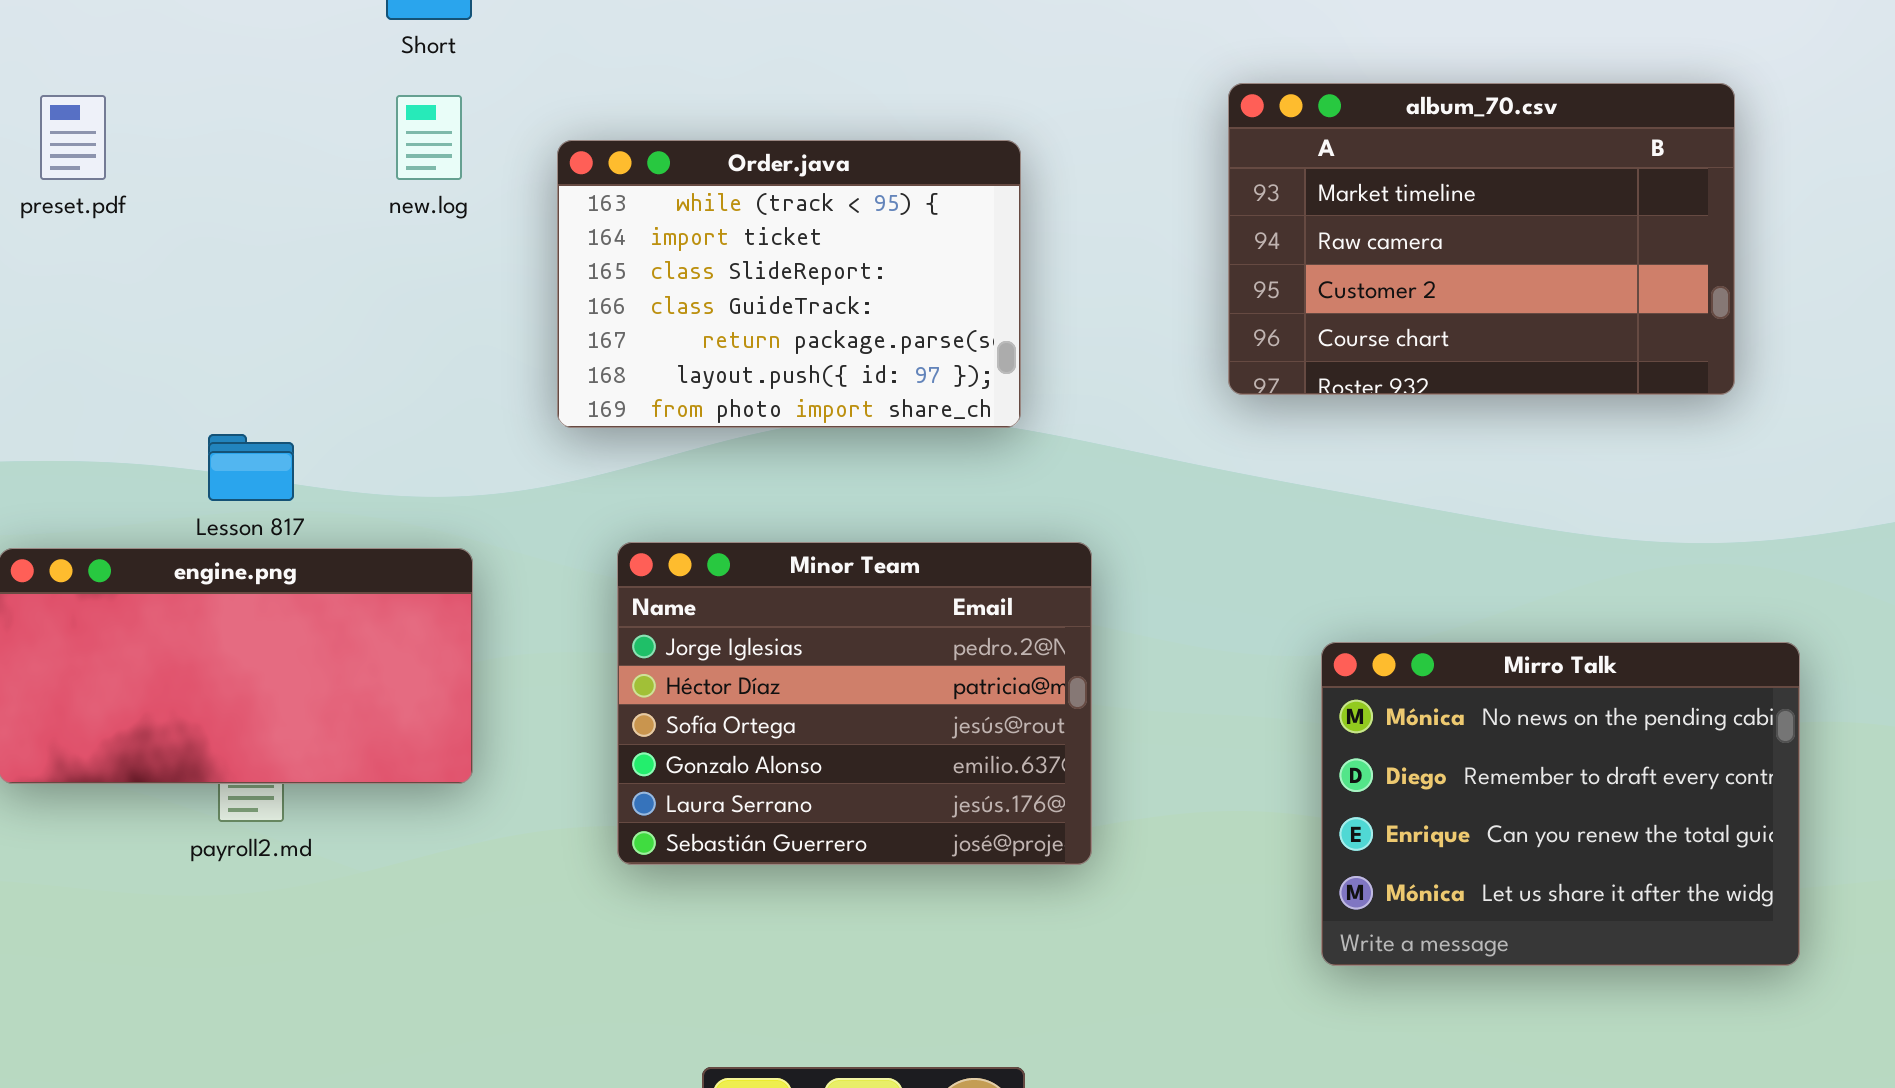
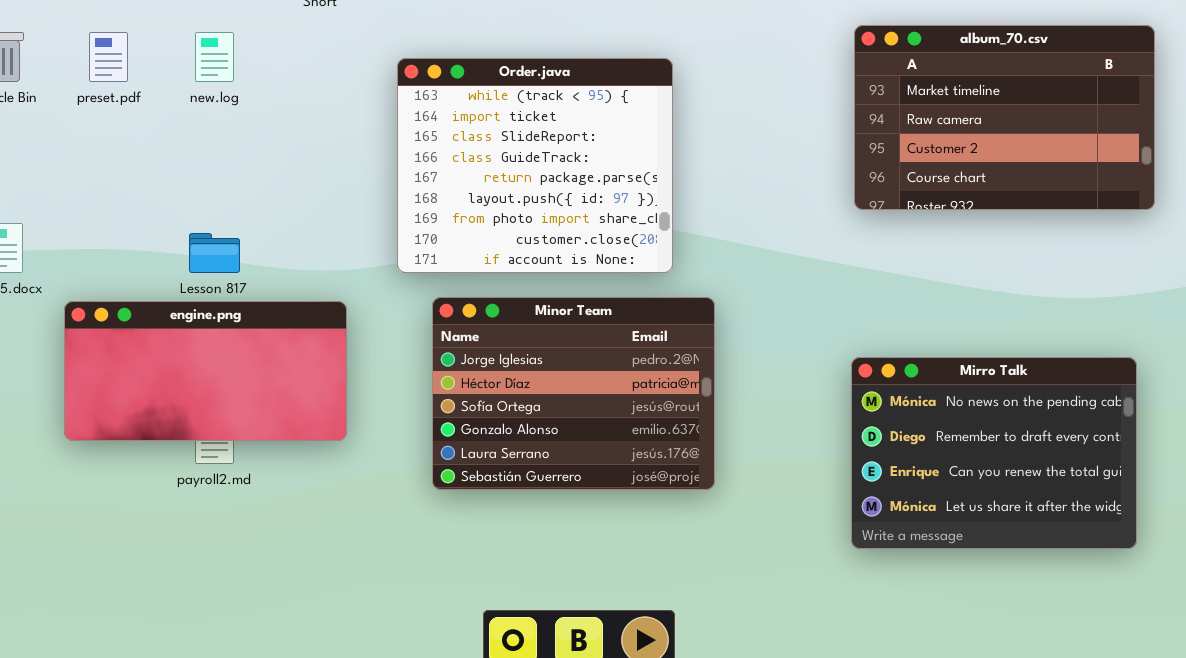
album_70.csv: [1228,83,1735,395] -> [854,25,1155,210], moved
new.log: [396,95,462,180] -> [195,32,234,82], moved
Order.java: [557,140,1021,428] -> [397,58,673,273], resized

